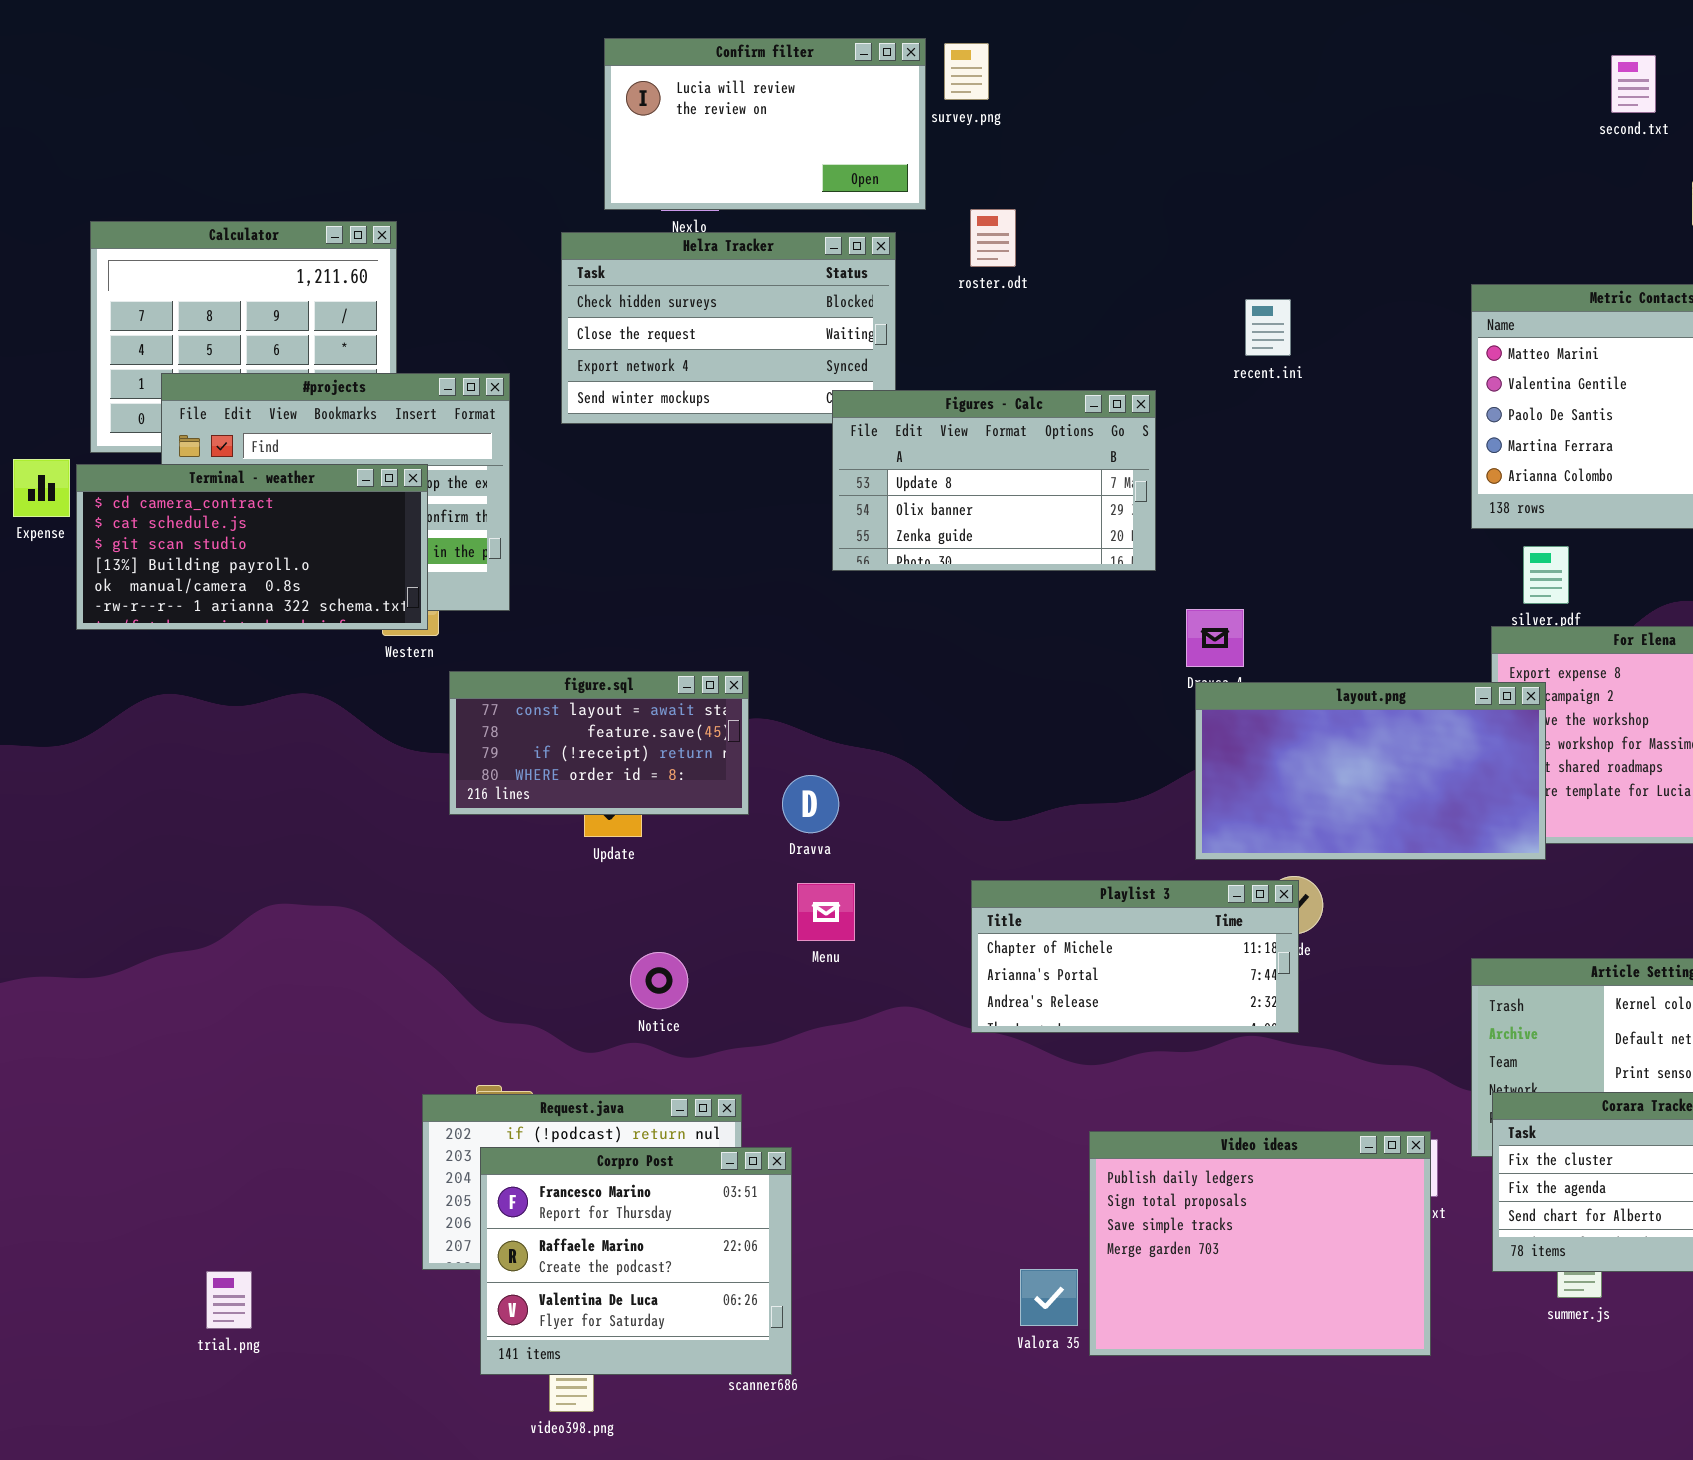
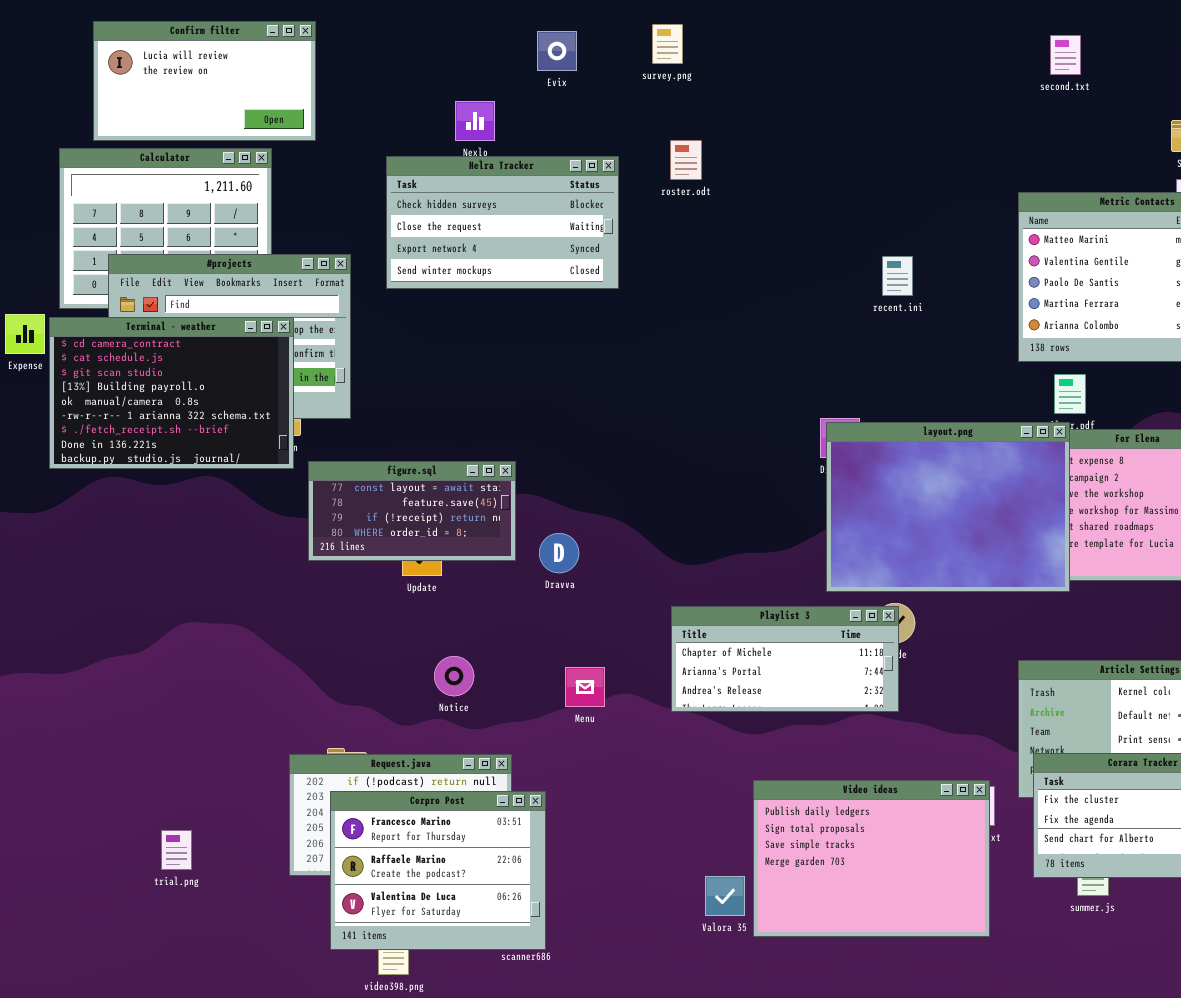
Confirm filter: [604,38,926,210] -> [93,21,316,141], moved
second.txt: [1611,55,1656,113] -> [1050,35,1081,75], moved
recent.ini: [1245,299,1291,356] -> [882,256,913,296], moved
Figures - Calc: [832,390,1156,571] -> none, closed
Terminal - weather: [76,464,428,630] -> [49,317,294,469], resized
layout.png: [1195,682,1546,860] -> [826,422,1070,592], resized
Menu: [797,883,855,941] -> [565,667,605,707], moved
trial.png: [206,1271,252,1329] -> [161,830,192,870], moved

